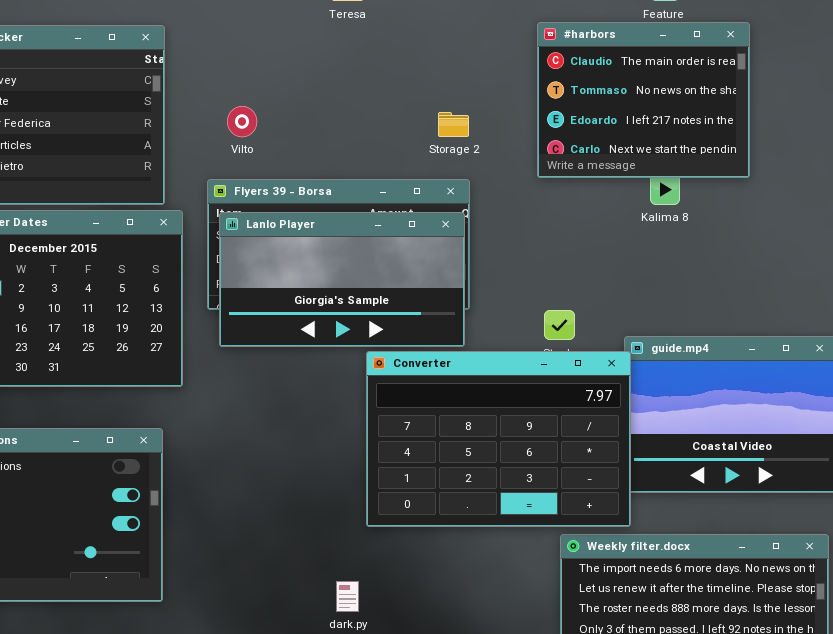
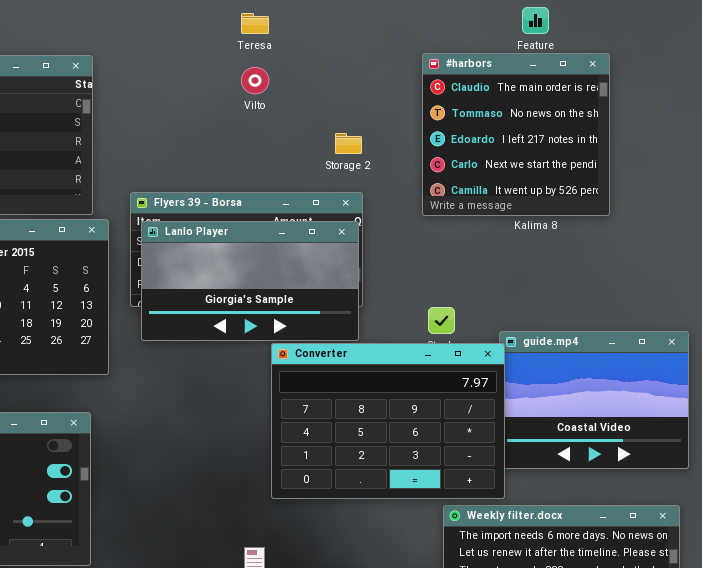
#harbors: [537,22,750,178] -> [422,53,610,216], resized
Vilto: [227,106,257,137] -> [241,67,269,94], moved

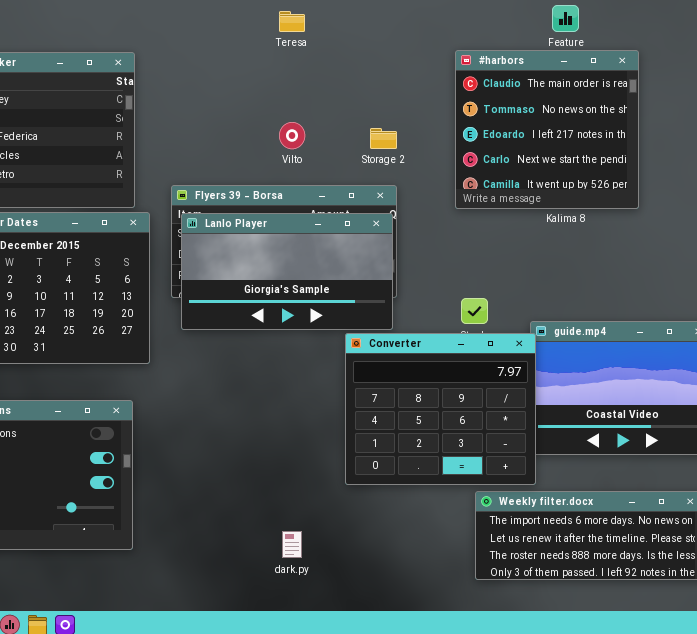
Vilto: [241,67,269,94] -> [279,122,305,149], moved
Converter: [271,343,505,499] -> [345,333,536,485], resized

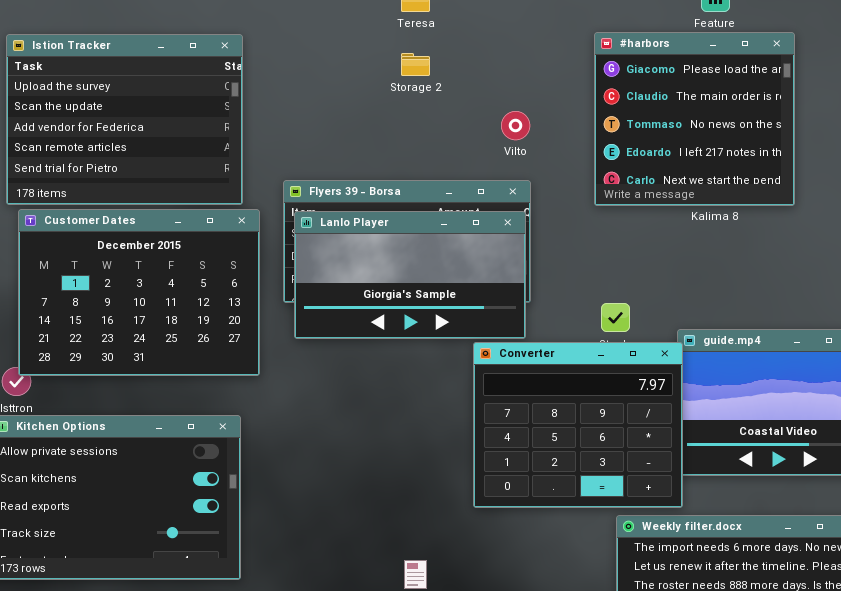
#harbors: [455,50,639,209] -> [594,32,795,206], scrolled up 1 row
Vilto: [279,122,305,149] -> [501,111,530,140], moved
Storage 2: [370,128,397,149] -> [401,53,430,76], moved

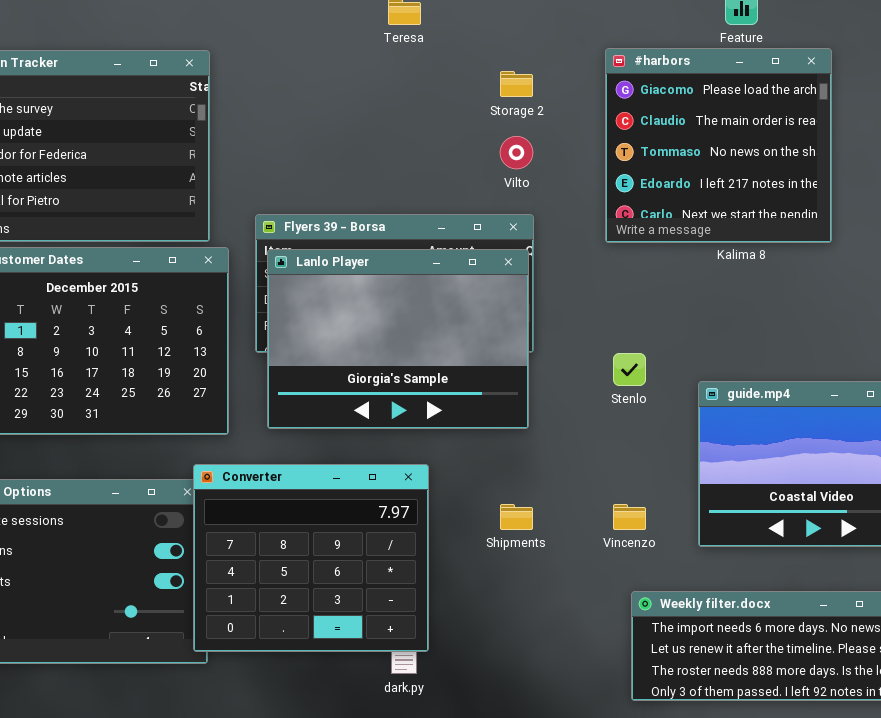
Storage 2: [401,53,430,76] -> [500,71,533,97], moved
Lanlo Player: [294,211,526,339] -> [267,249,529,429], resized
Converter: [473,342,683,508] -> [193,464,429,652], moved

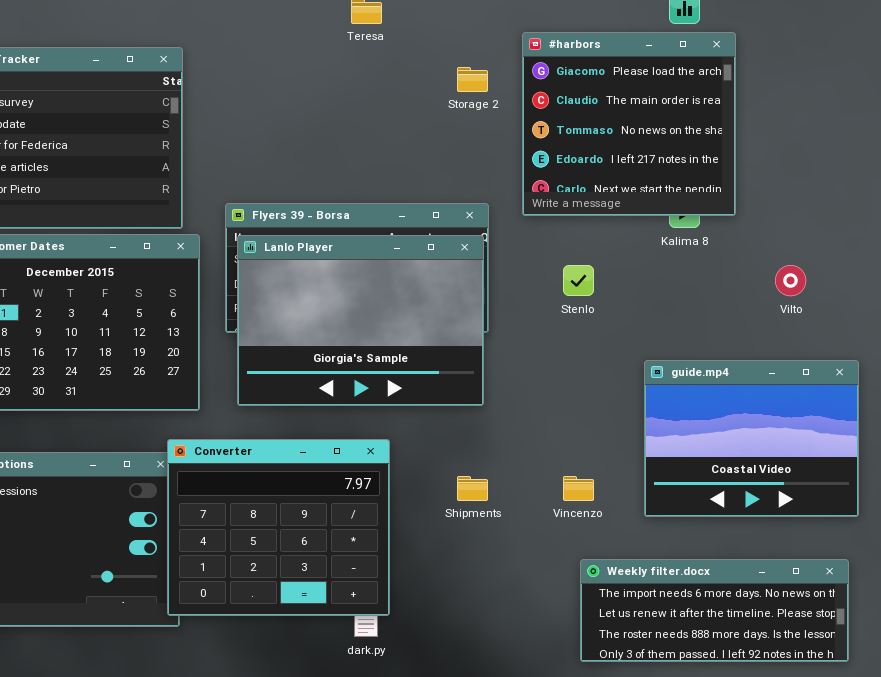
#harbors: [605,48,832,243] -> [522,32,736,216], moved
Vilto: [500,136,533,169] -> [775,265,806,296], moved
Stenlo: [613,353,646,386] -> [563,265,594,296], moved

